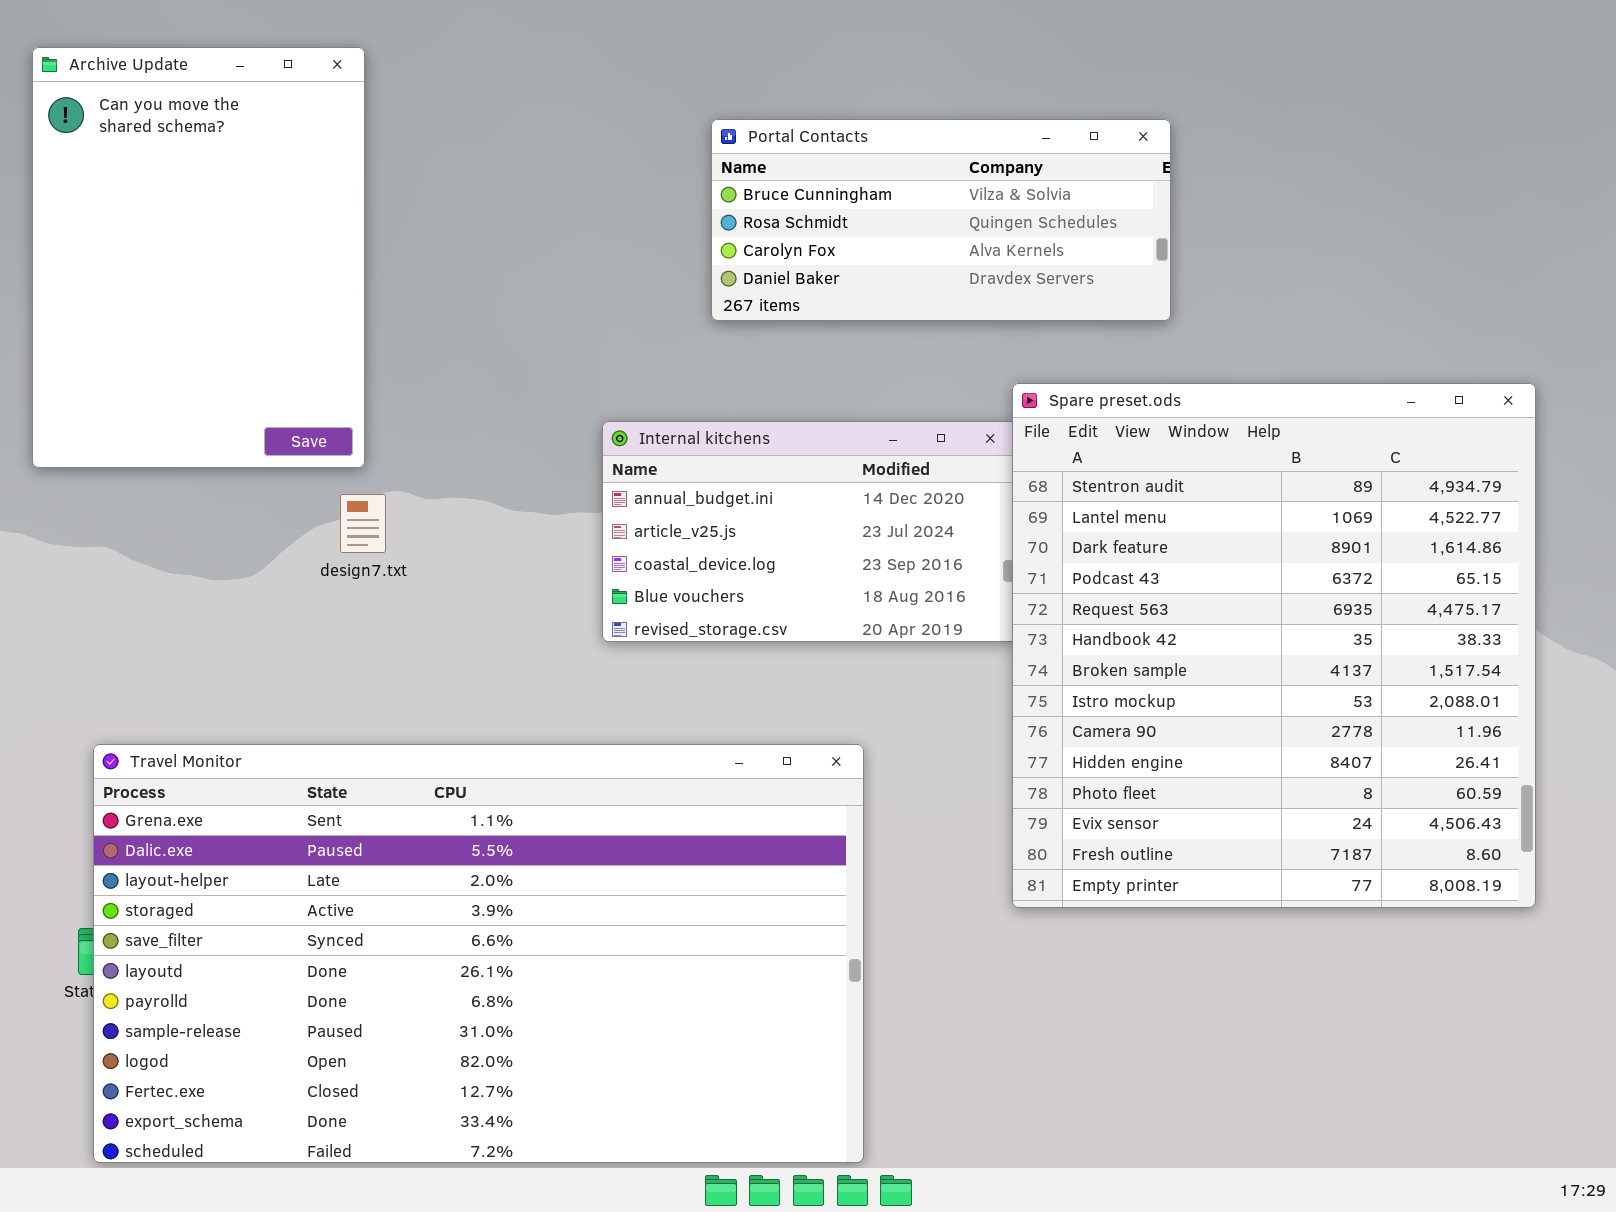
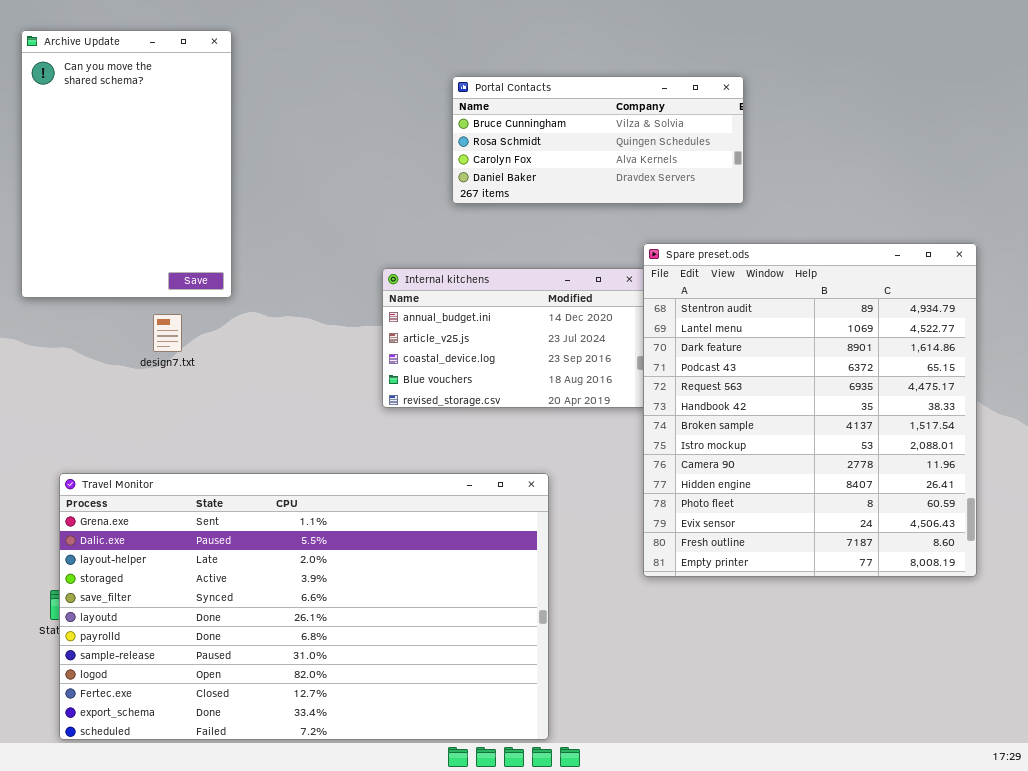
design7.txt: [340,494,386,553] -> [153,314,182,352], moved

